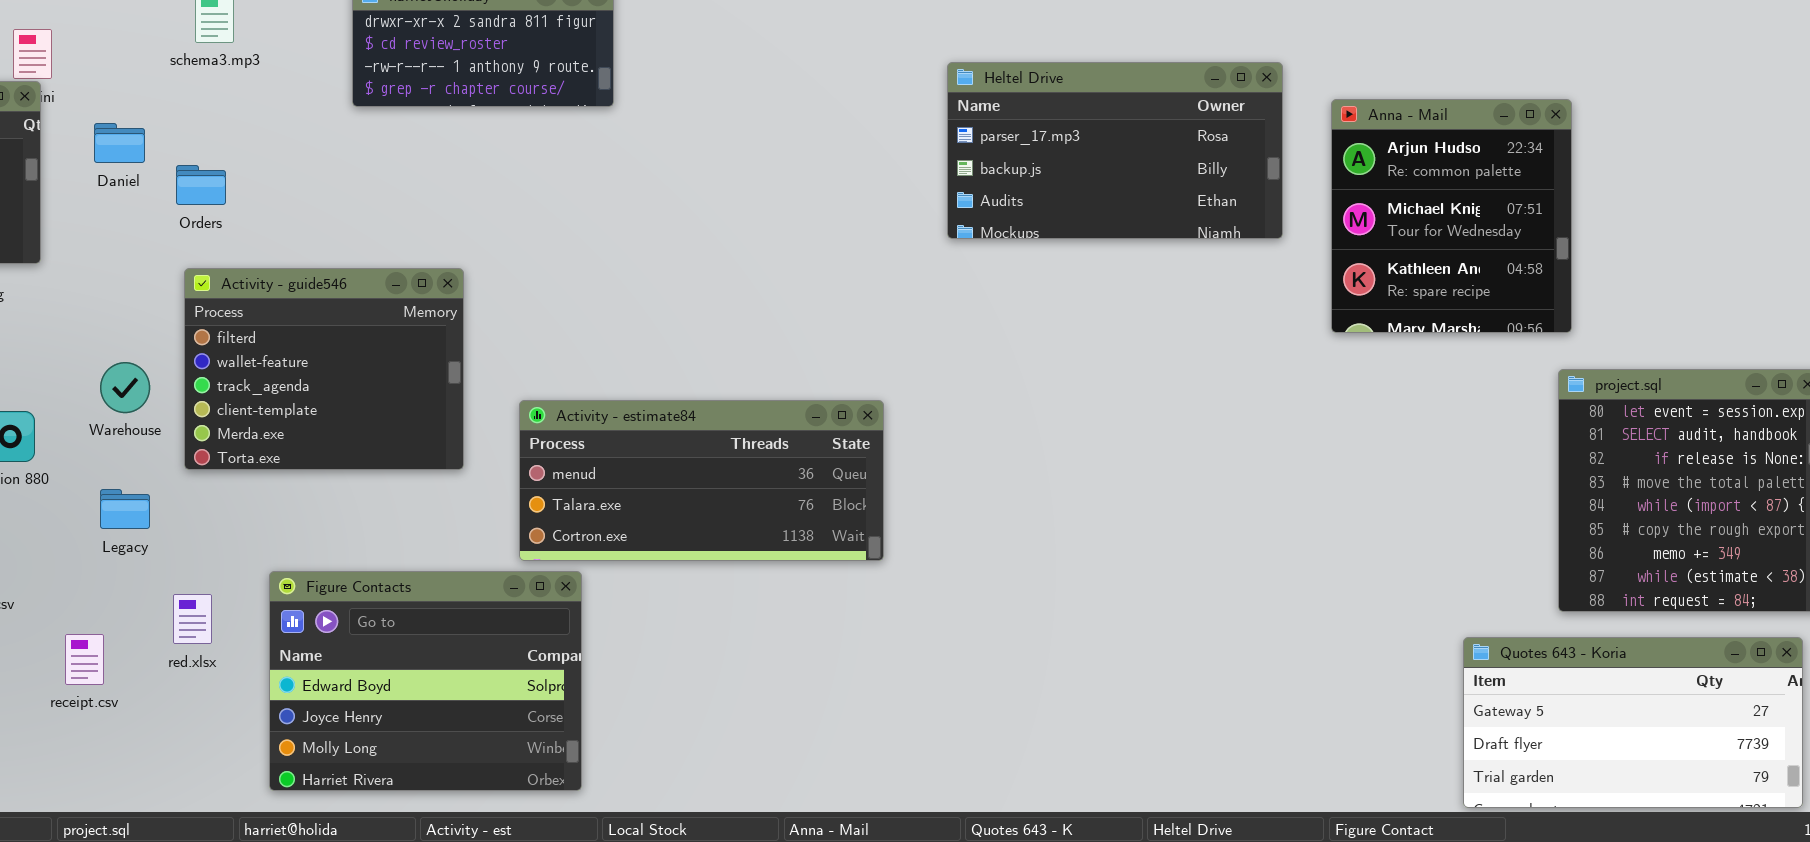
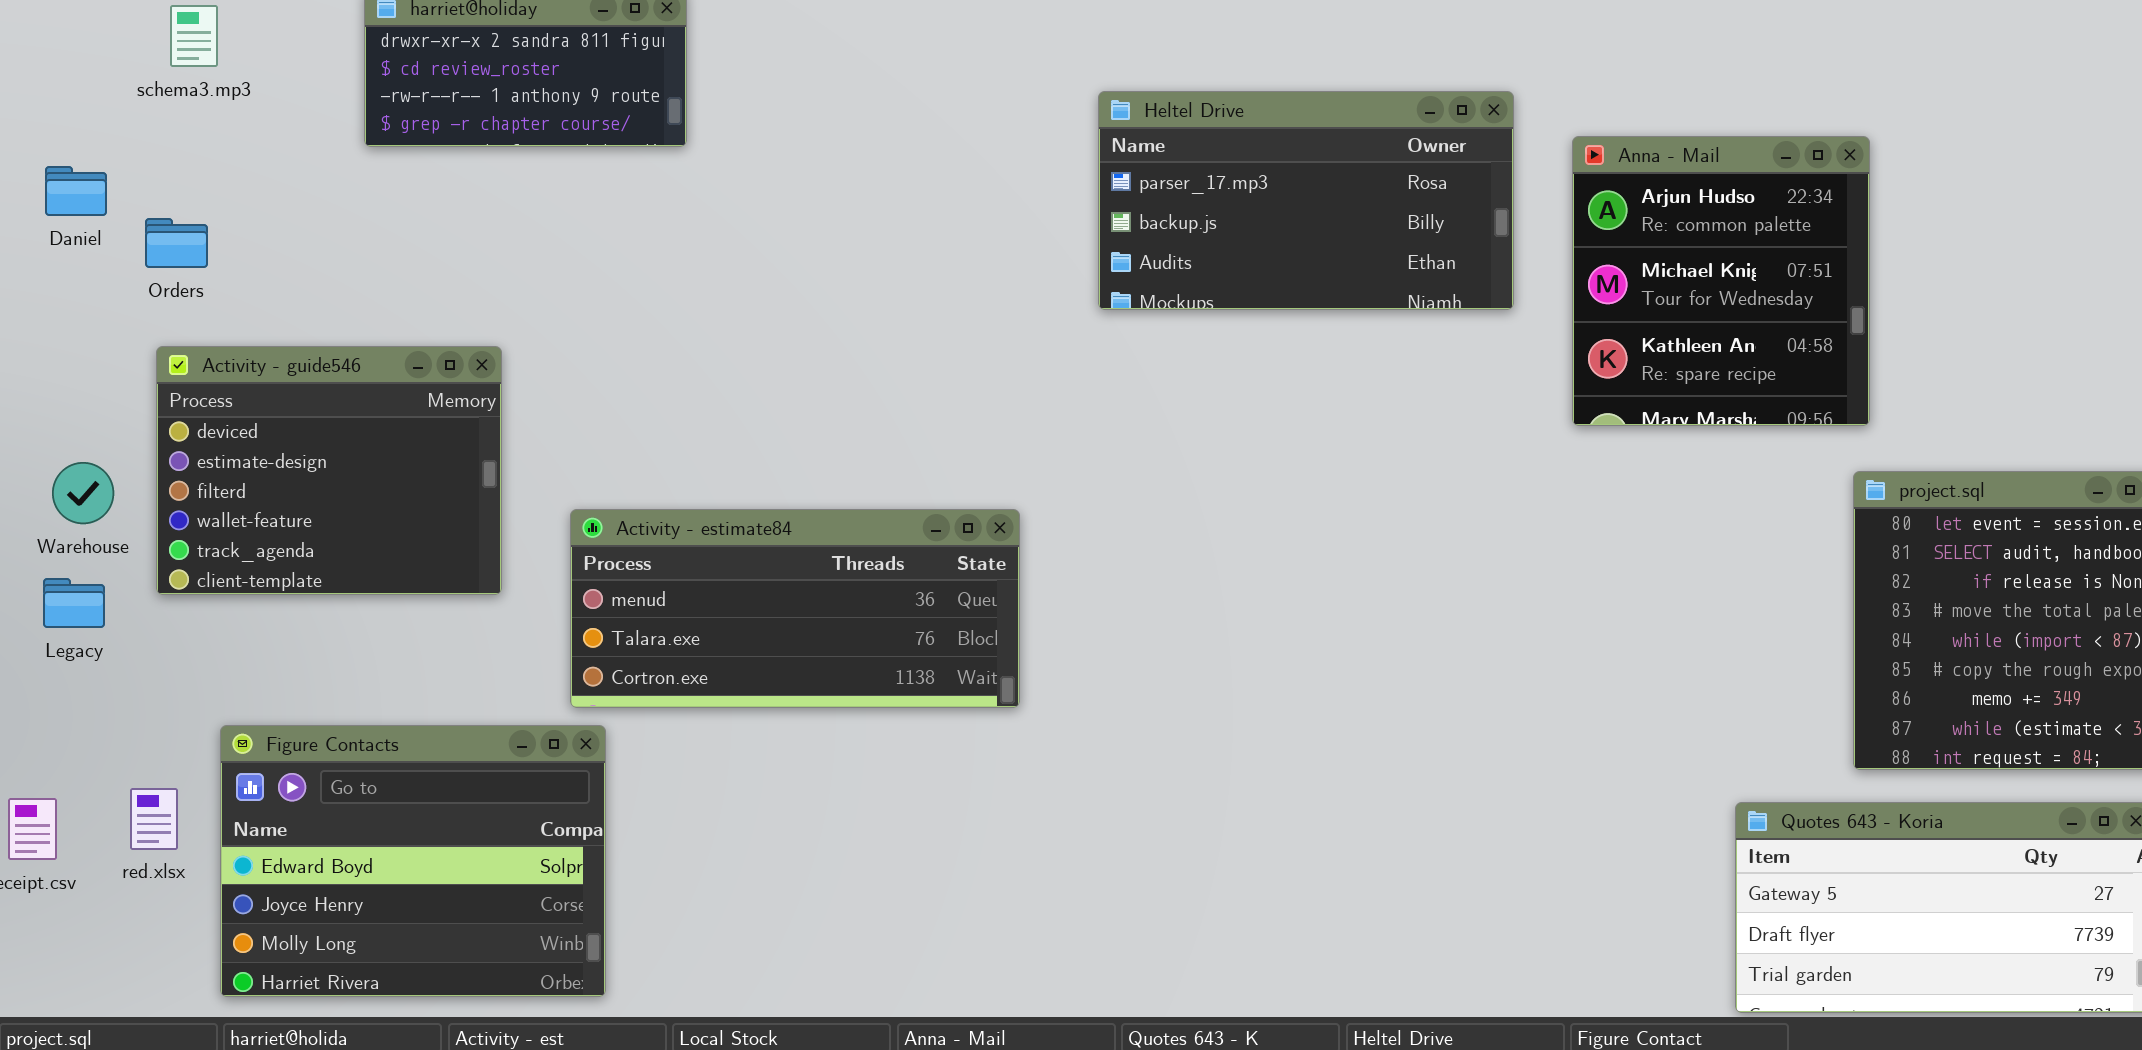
Activity - guide546: [184,268,464,470] -> [156,346,502,595], scrolled up 2 rows
Legacy: [100,489,150,529] -> [43,578,105,628], moved
Figure Contacts: [269,571,582,791] -> [220,725,606,997], moved
red.xlsx: [173,594,212,644] -> [130,788,178,850], moved

